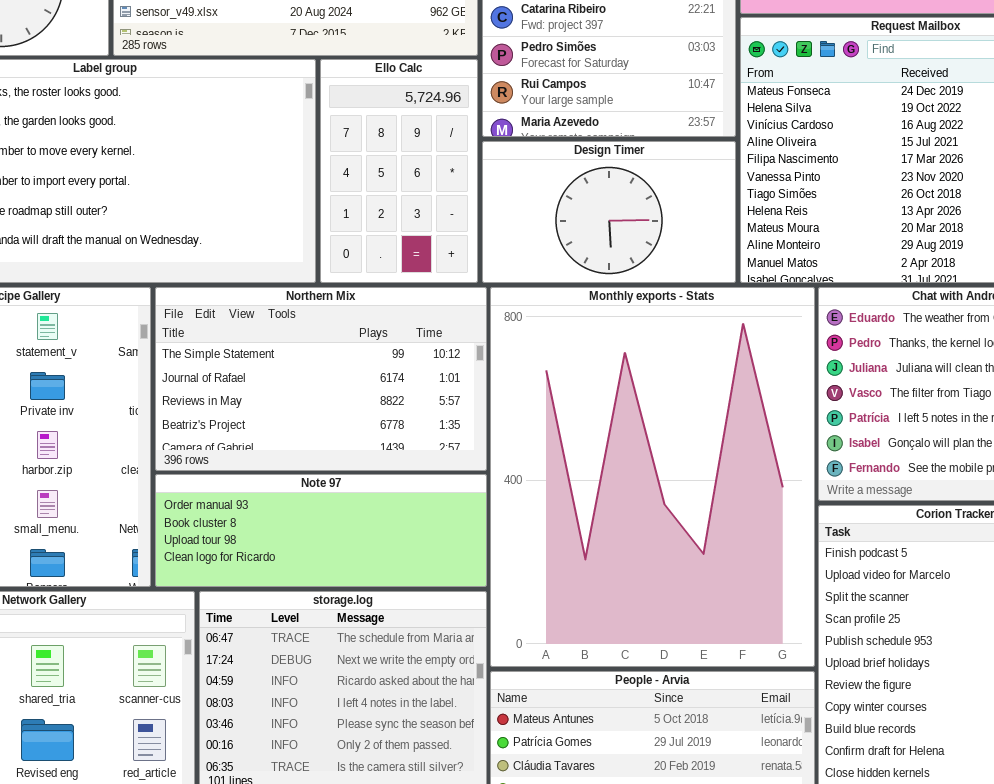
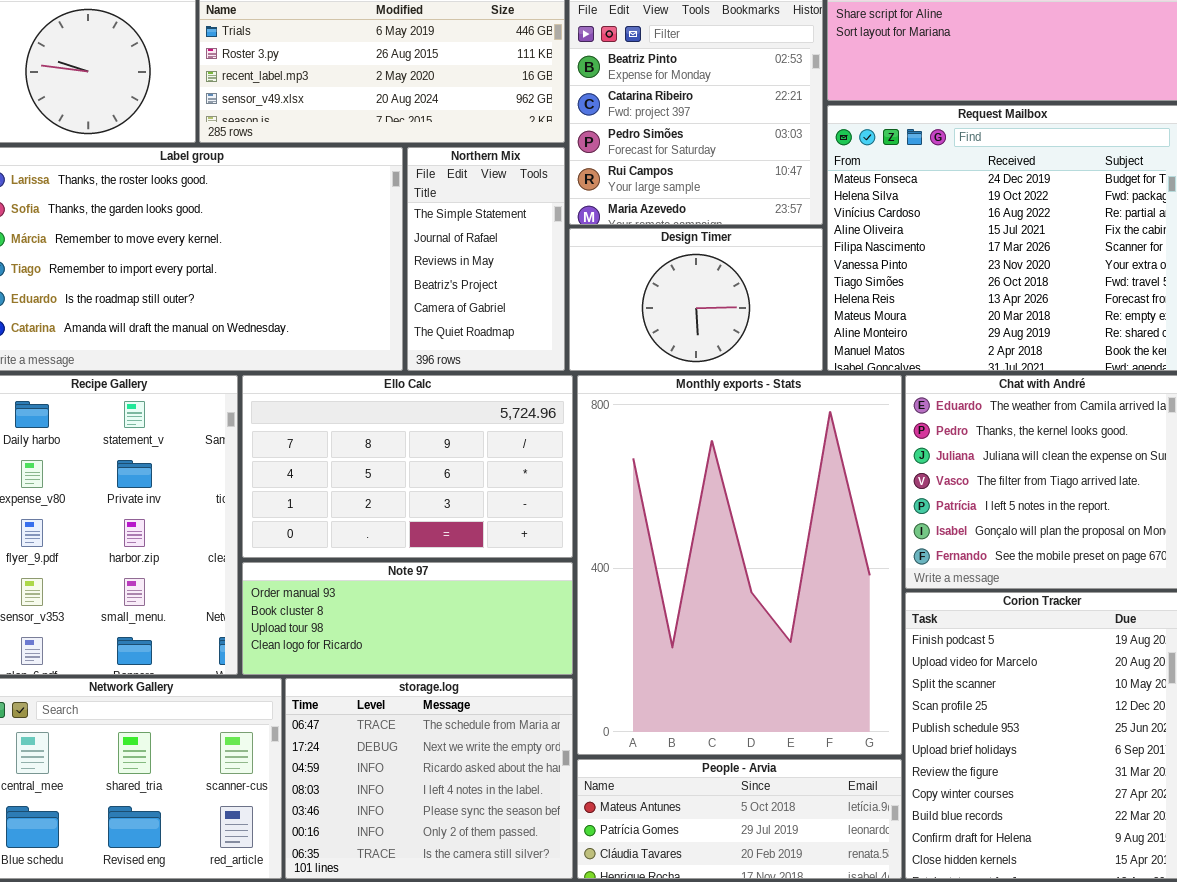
Ello Calc: [320,59,478,283] -> [242,375,573,558], moved, resized
Northern Mix: [155,287,487,471] -> [407,147,565,371], moved, resized

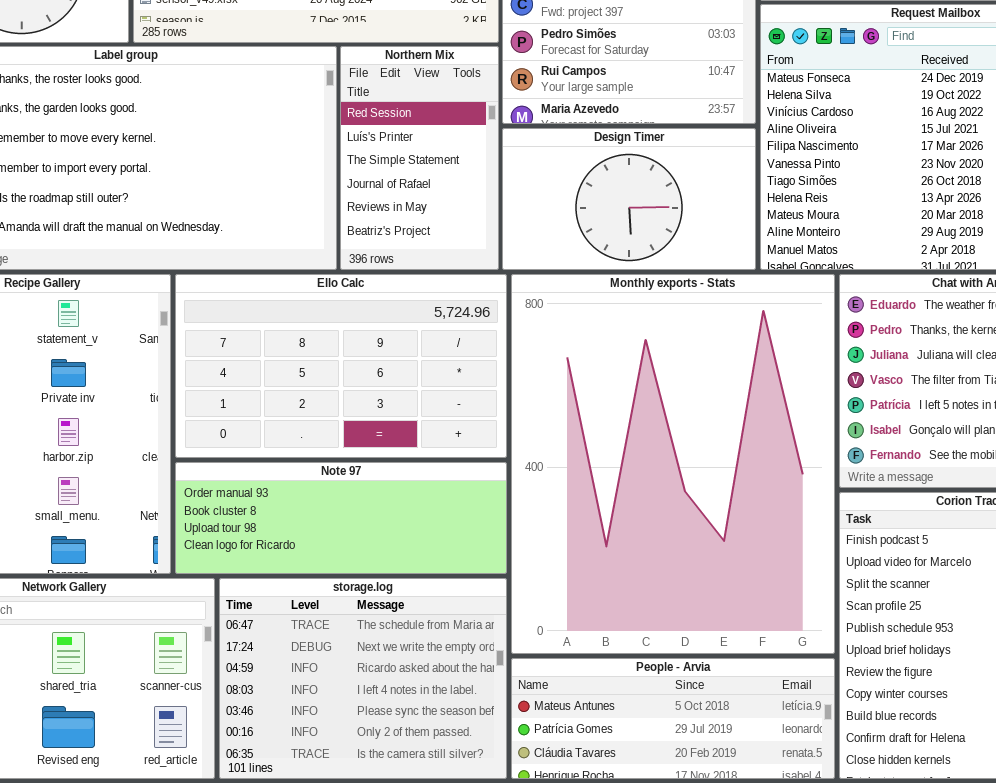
Northern Mix: [407,147,565,371] -> [340,46,499,270], scrolled up 2 rows

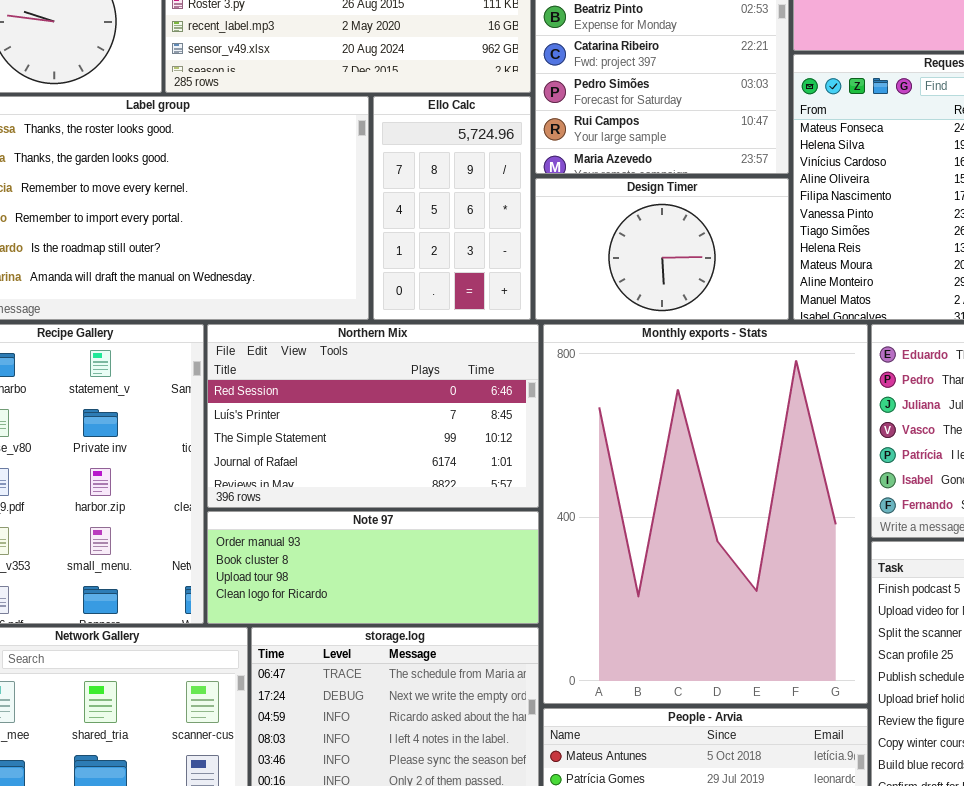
Northern Mix: [340,46,499,270] -> [207,324,539,508], moved, resized
Ello Calc: [175,274,507,458] -> [373,96,531,320], moved, resized

